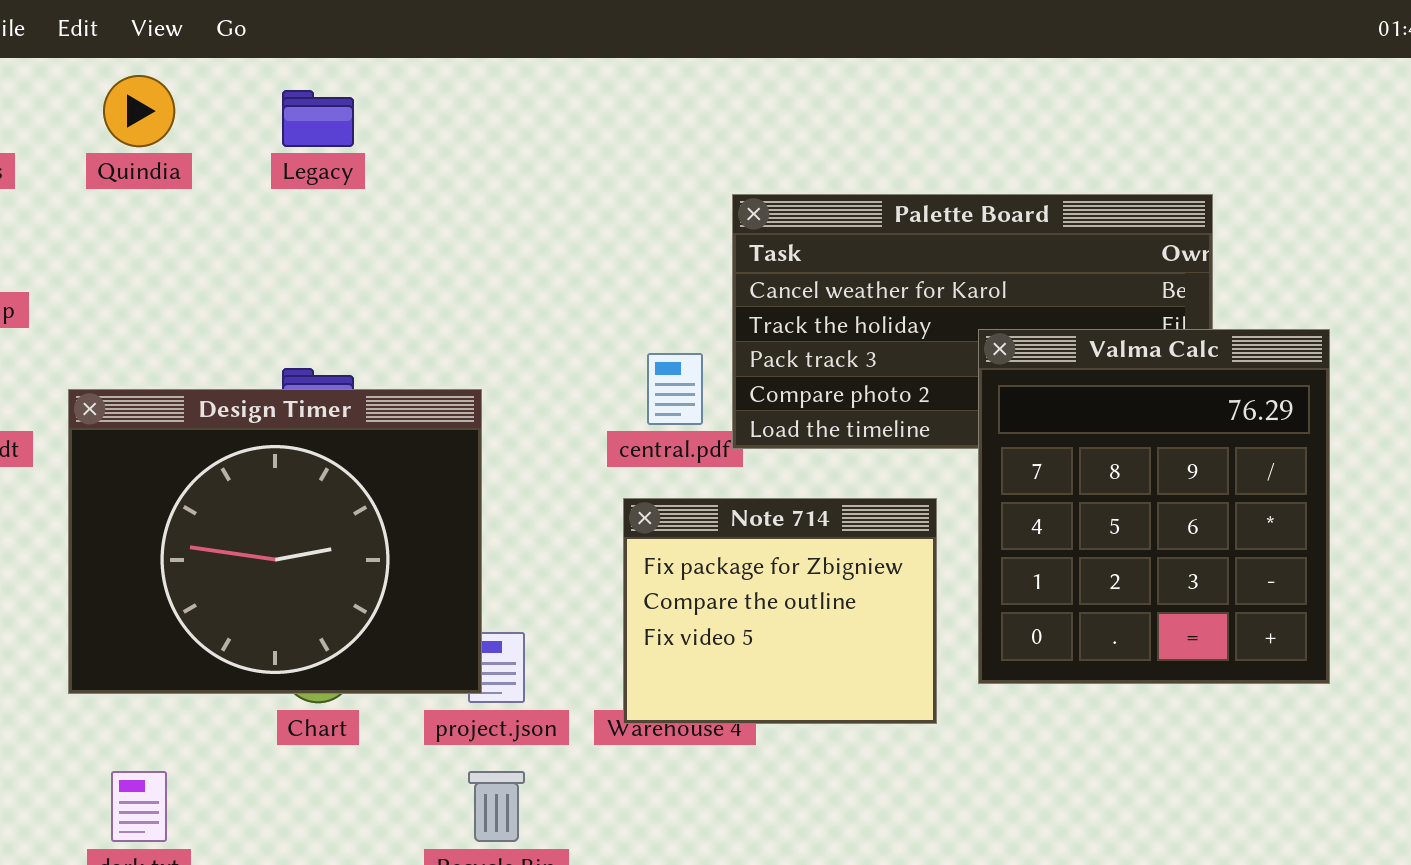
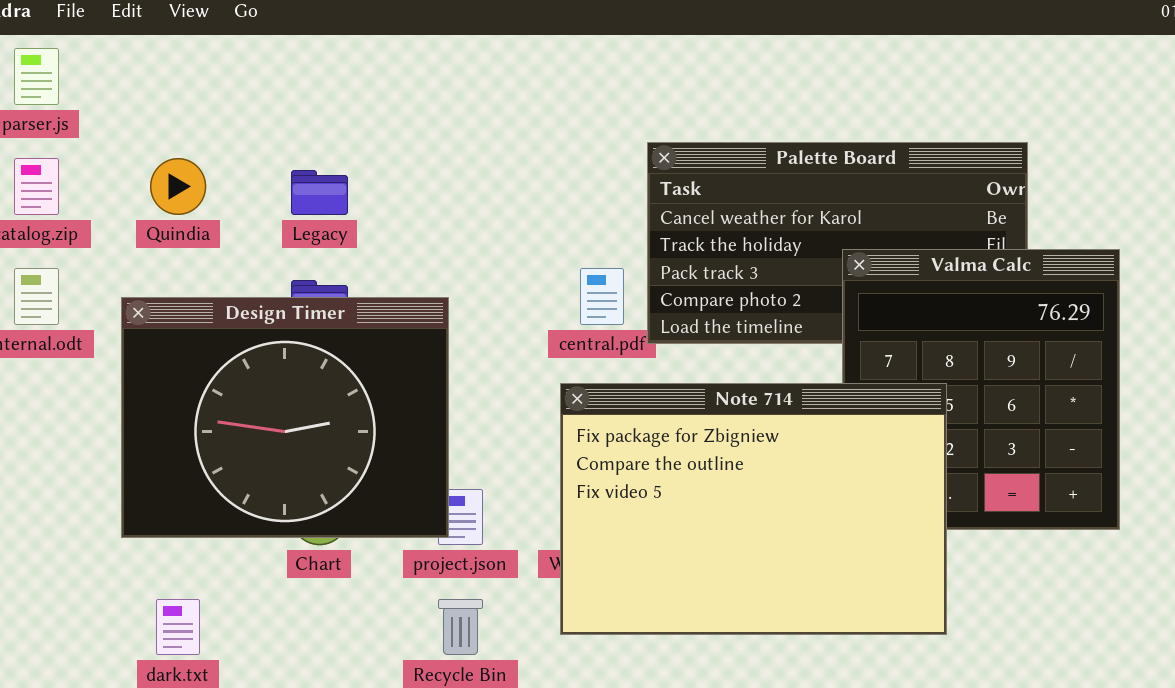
Quindia: [103,75,175,147] -> [150,158,206,215], moved
Legacy: [282,90,354,147] -> [291,170,348,215], moved
Note 714: [623,498,937,724] -> [560,383,947,635], resized

